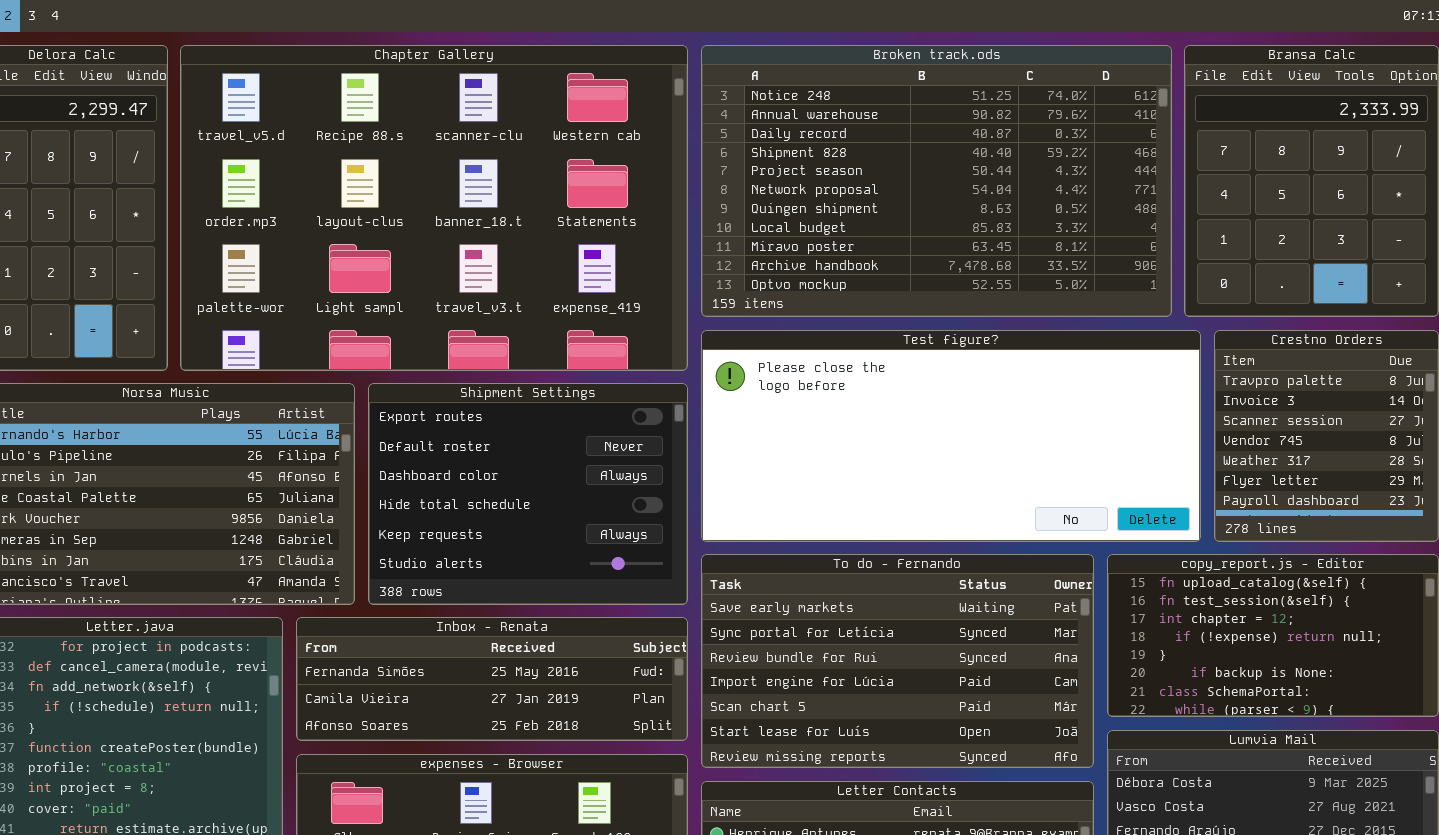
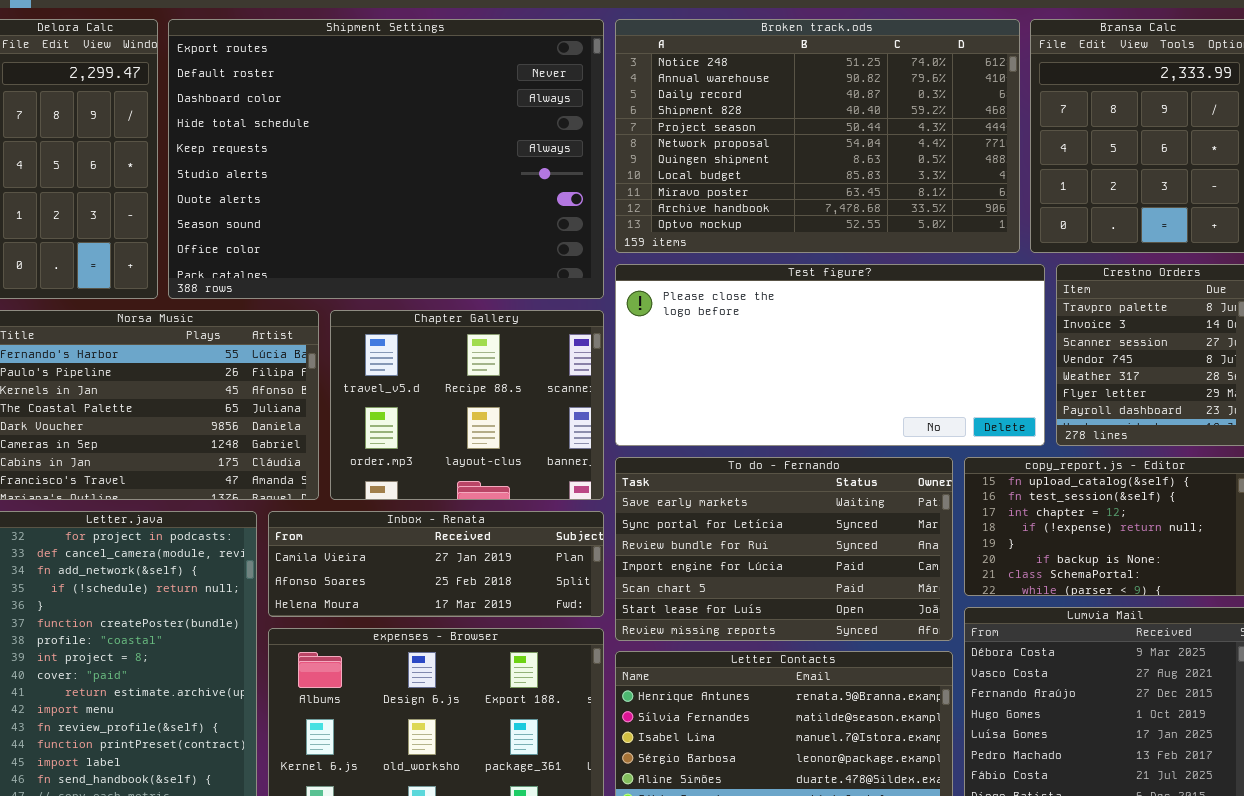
Chapter Gallery: [180,45,688,371] -> [330,310,604,500], moved, resized
Shipment Settings: [368,383,688,605] -> [168,19,604,299], moved, resized
Inbox - Renata: [296,617,688,741] -> [268,511,604,617], scrolled down 1 row

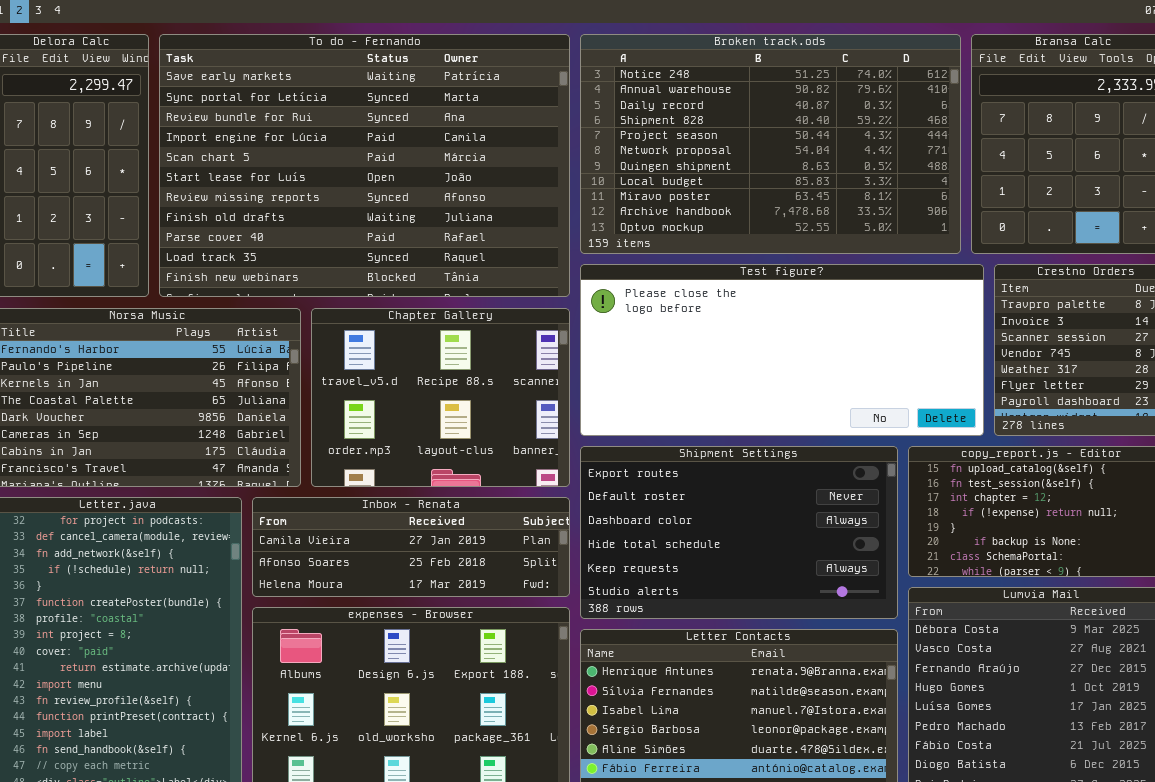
Shipment Settings: [168,19,604,299] -> [580,446,898,619], moved, resized
To do - Fernando: [615,457,953,641] -> [159,34,570,297], moved, resized

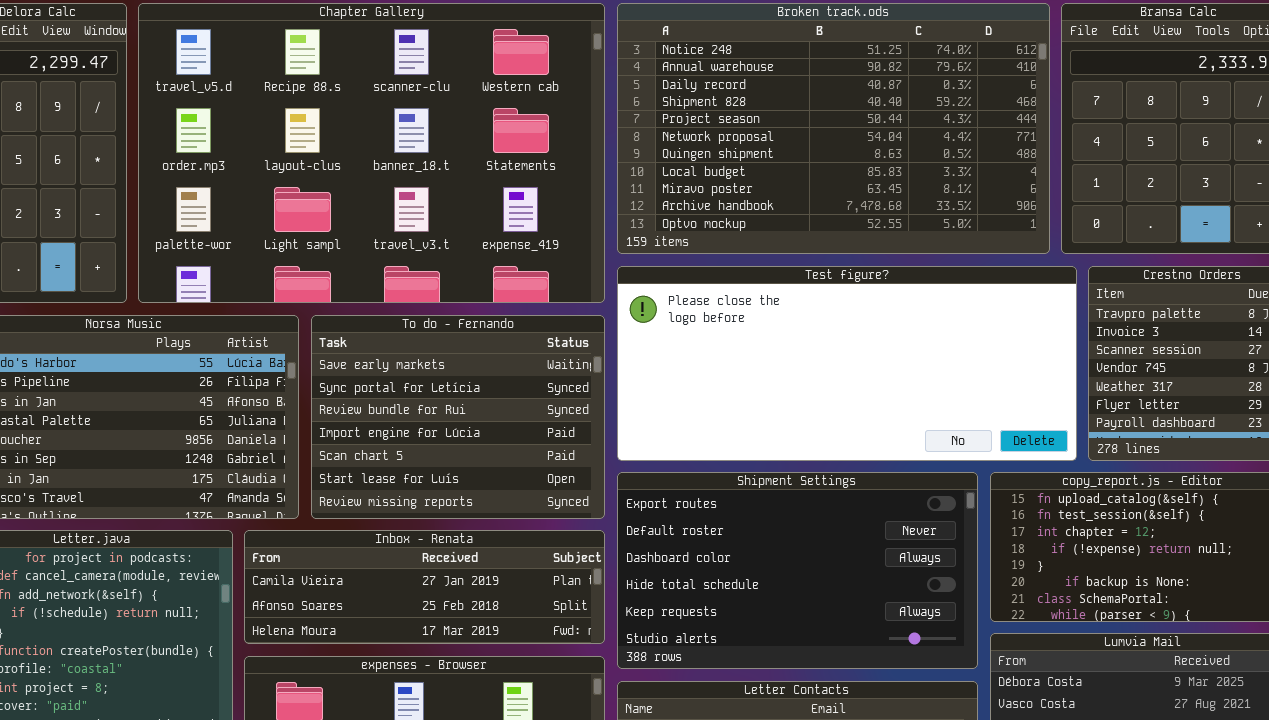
To do - Fernando: [159,34,570,297] -> [311,315,605,519], moved, resized
Chapter Gallery: [311,308,570,487] -> [138,3,605,303], moved, resized

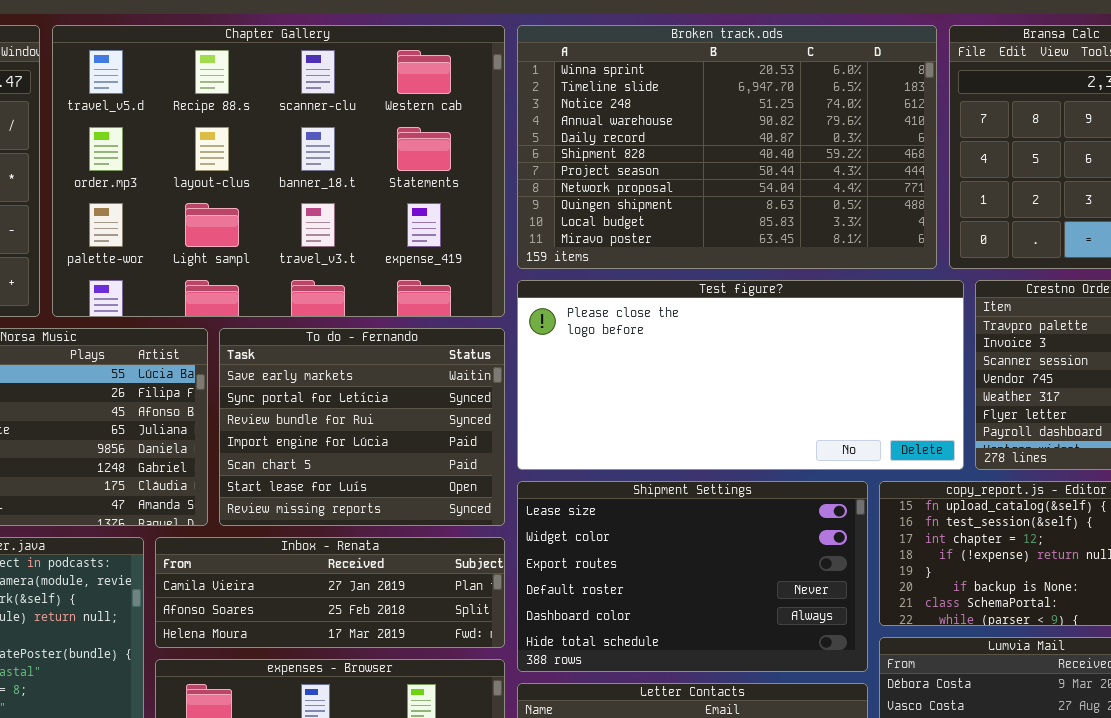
Broken track.ods: [617,3,1050,254] -> [517,25,937,269], scrolled up 2 rows
Shipment Settings: [617,472,978,669] -> [517,481,868,672], scrolled up 2 rows

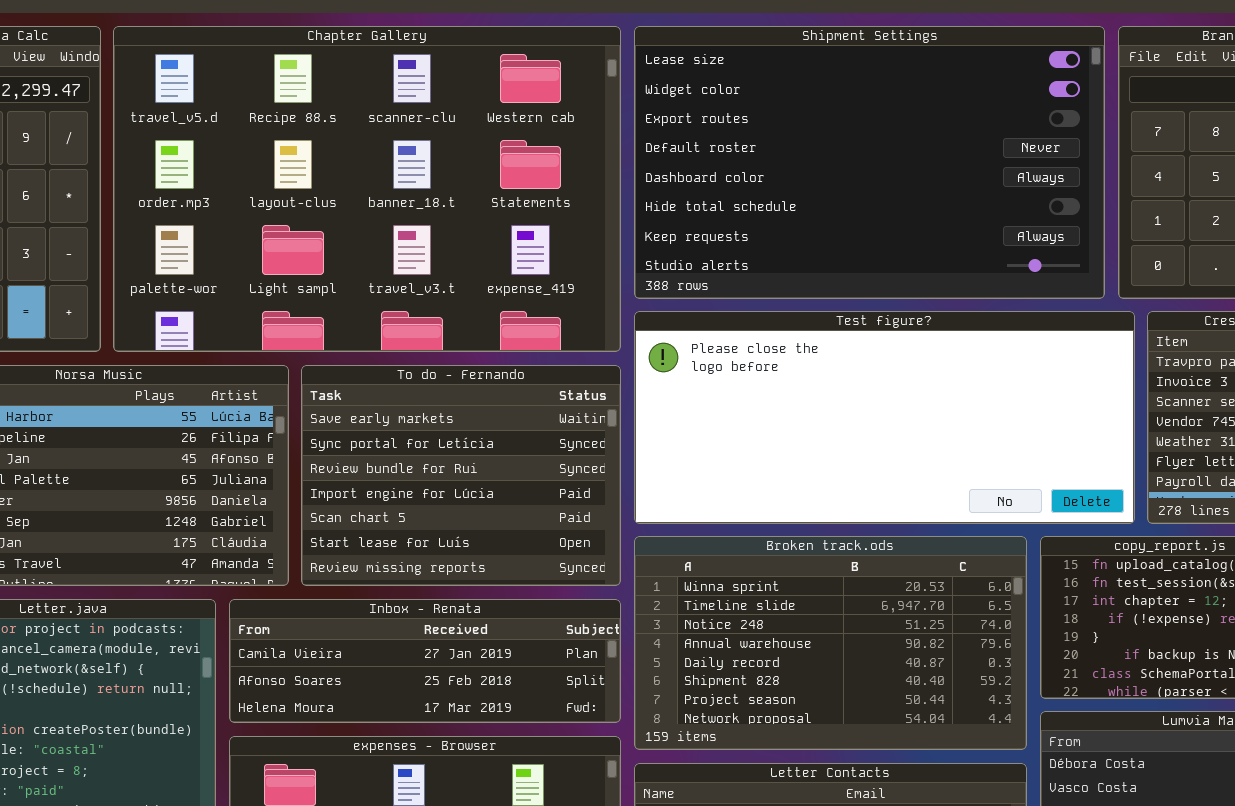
Broken track.ods: [517,25,937,269] -> [634,536,1027,750], moved, resized
Shipment Settings: [517,481,868,672] -> [634,26,1105,299], moved, resized

